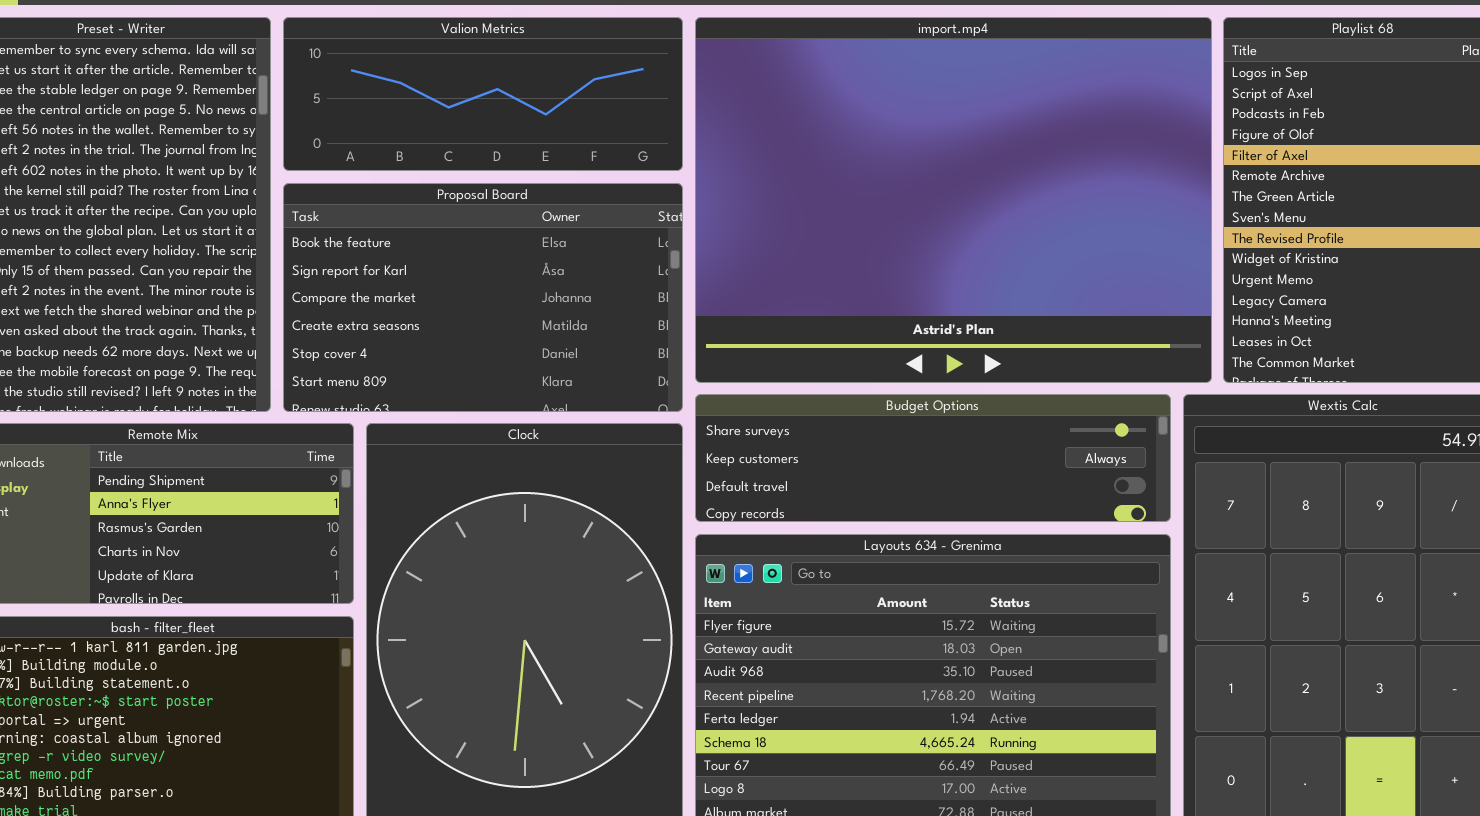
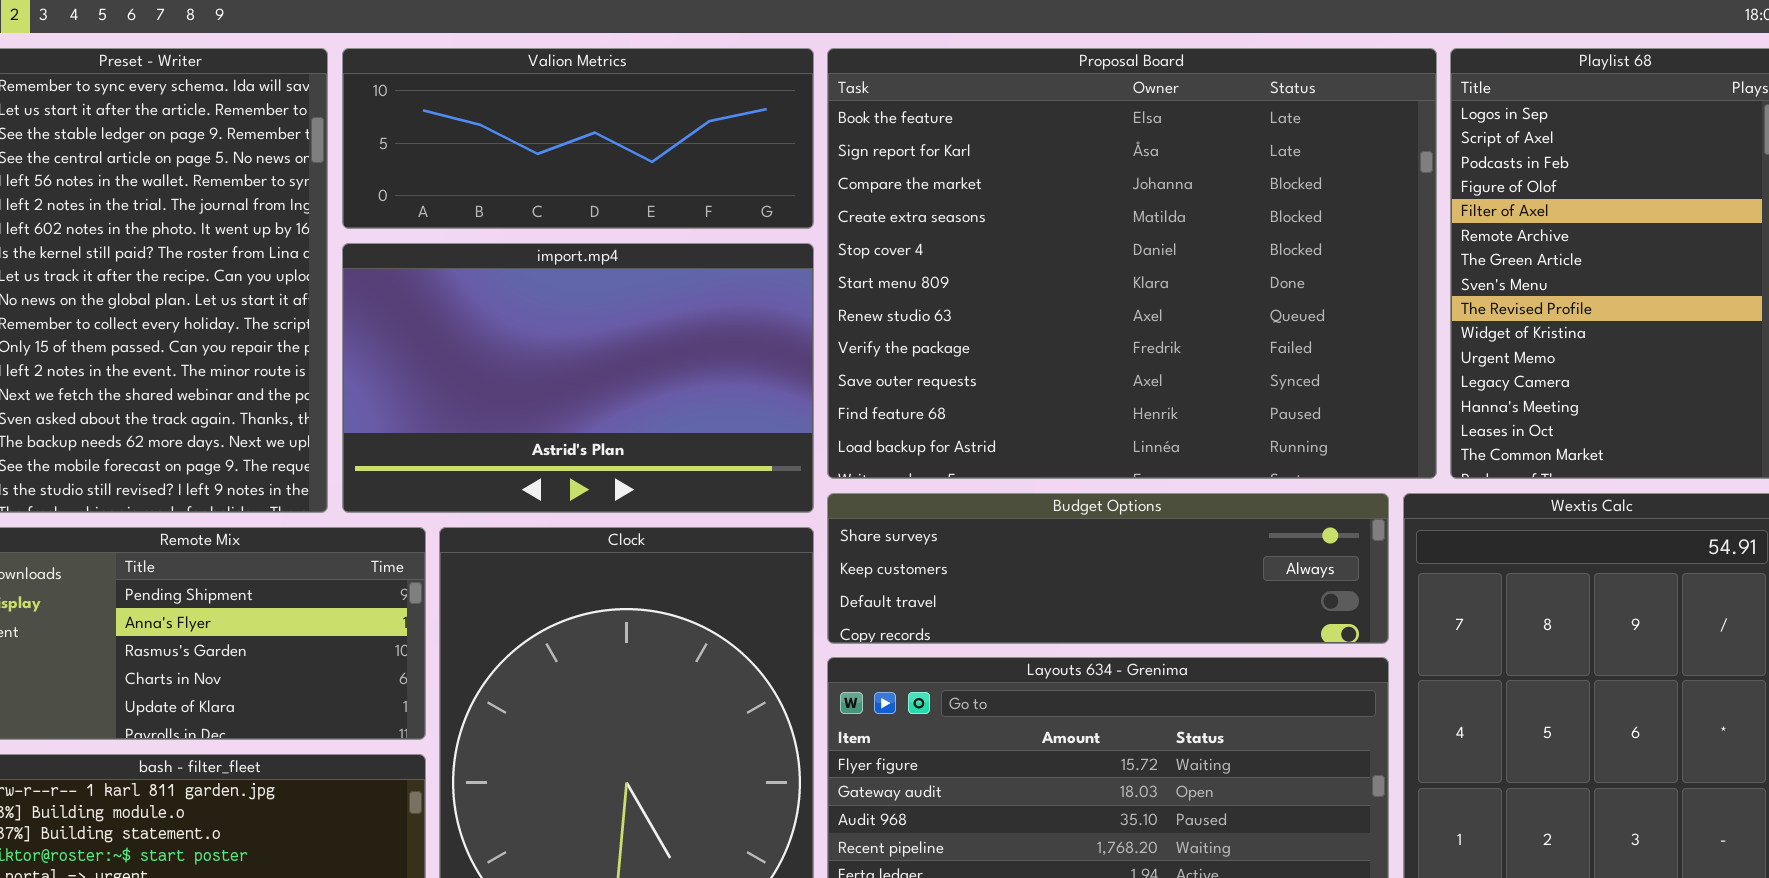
import.mp4: [695,17,1212,383] -> [342,243,814,513], moved, resized
Proposal Board: [283,183,683,412] -> [827,48,1437,479], moved, resized

